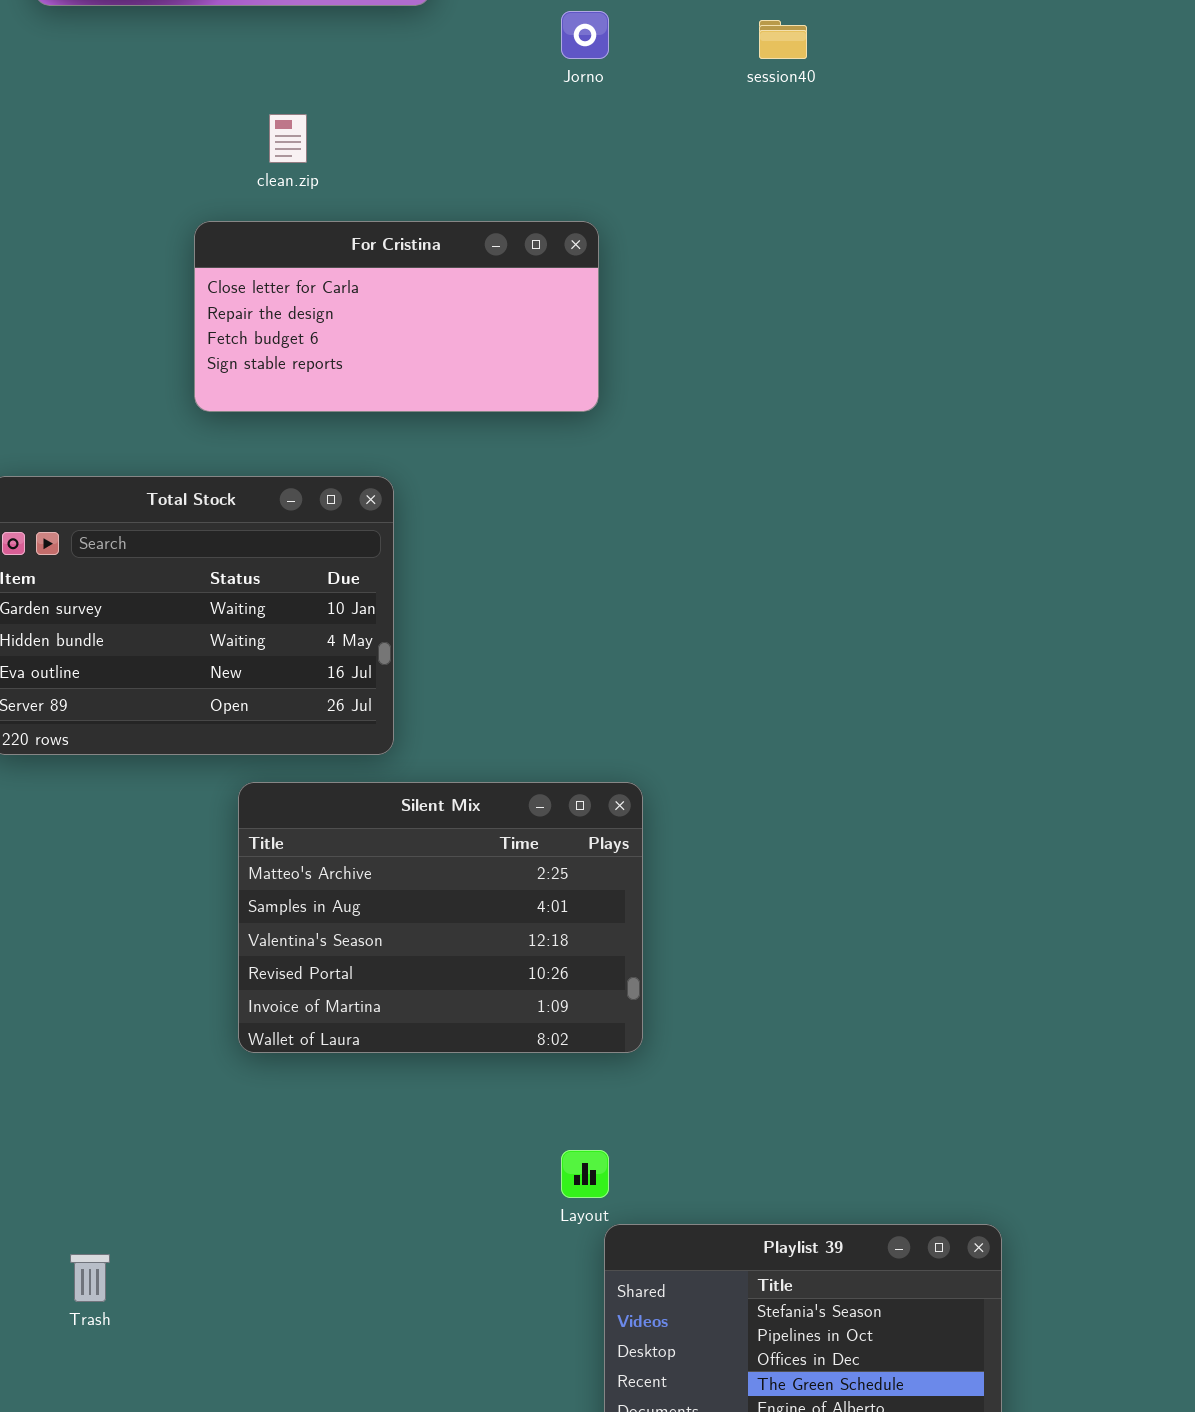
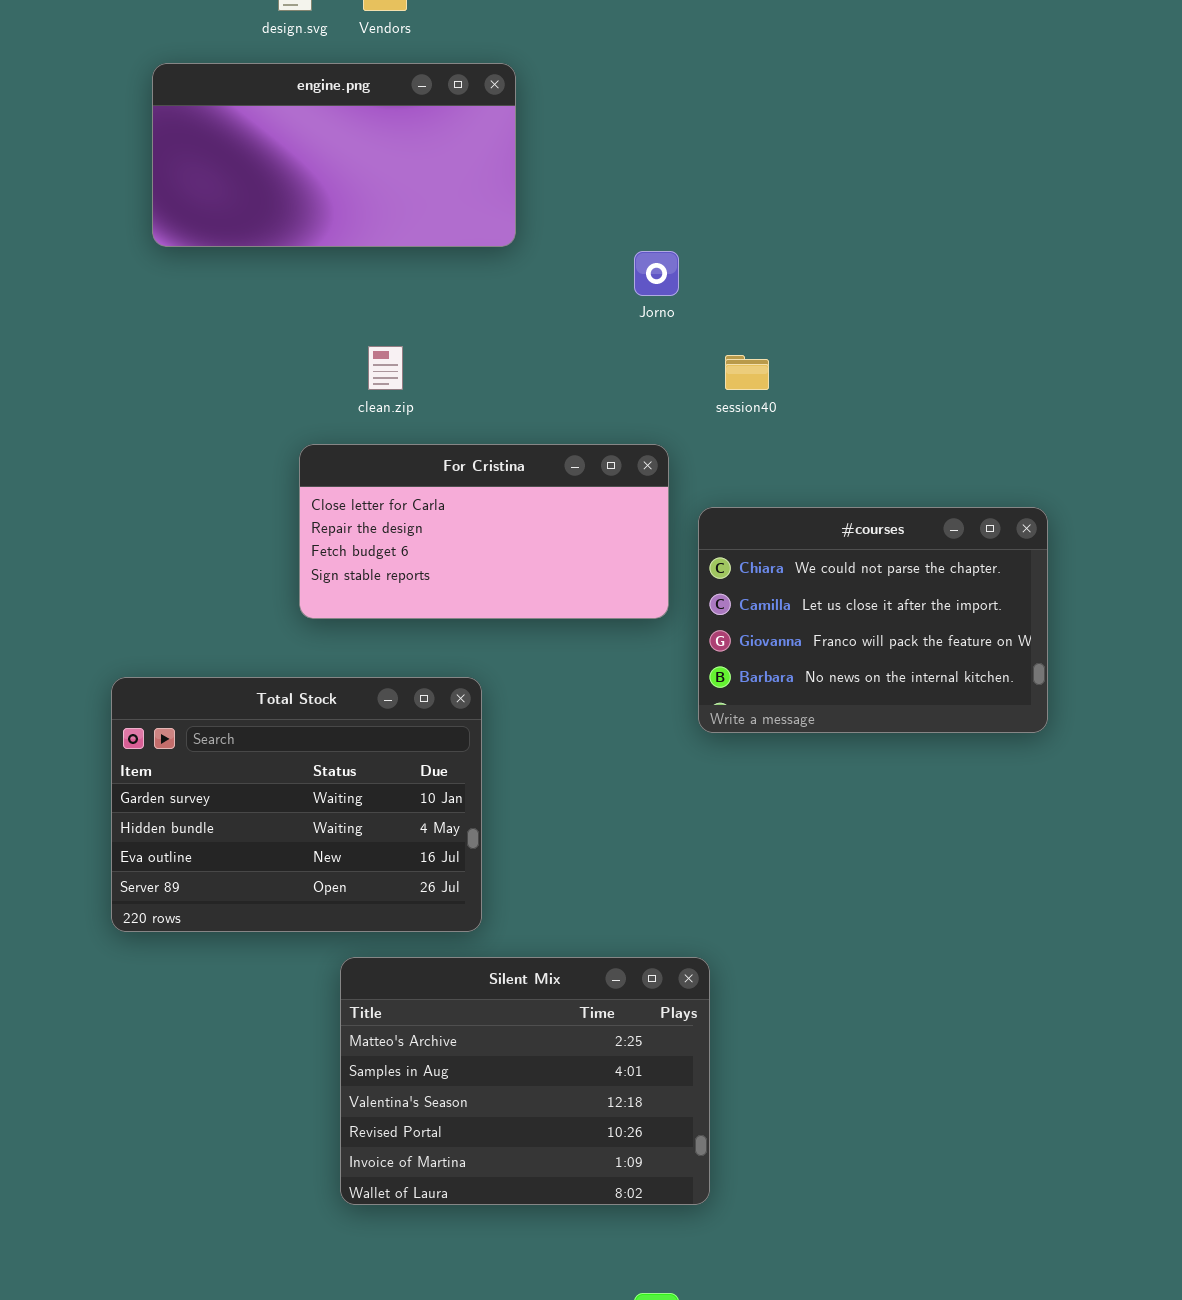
session40: [759,20,807,59] -> [725,355,769,390], moved
#courses: none -> [698,507,1048,733], opened

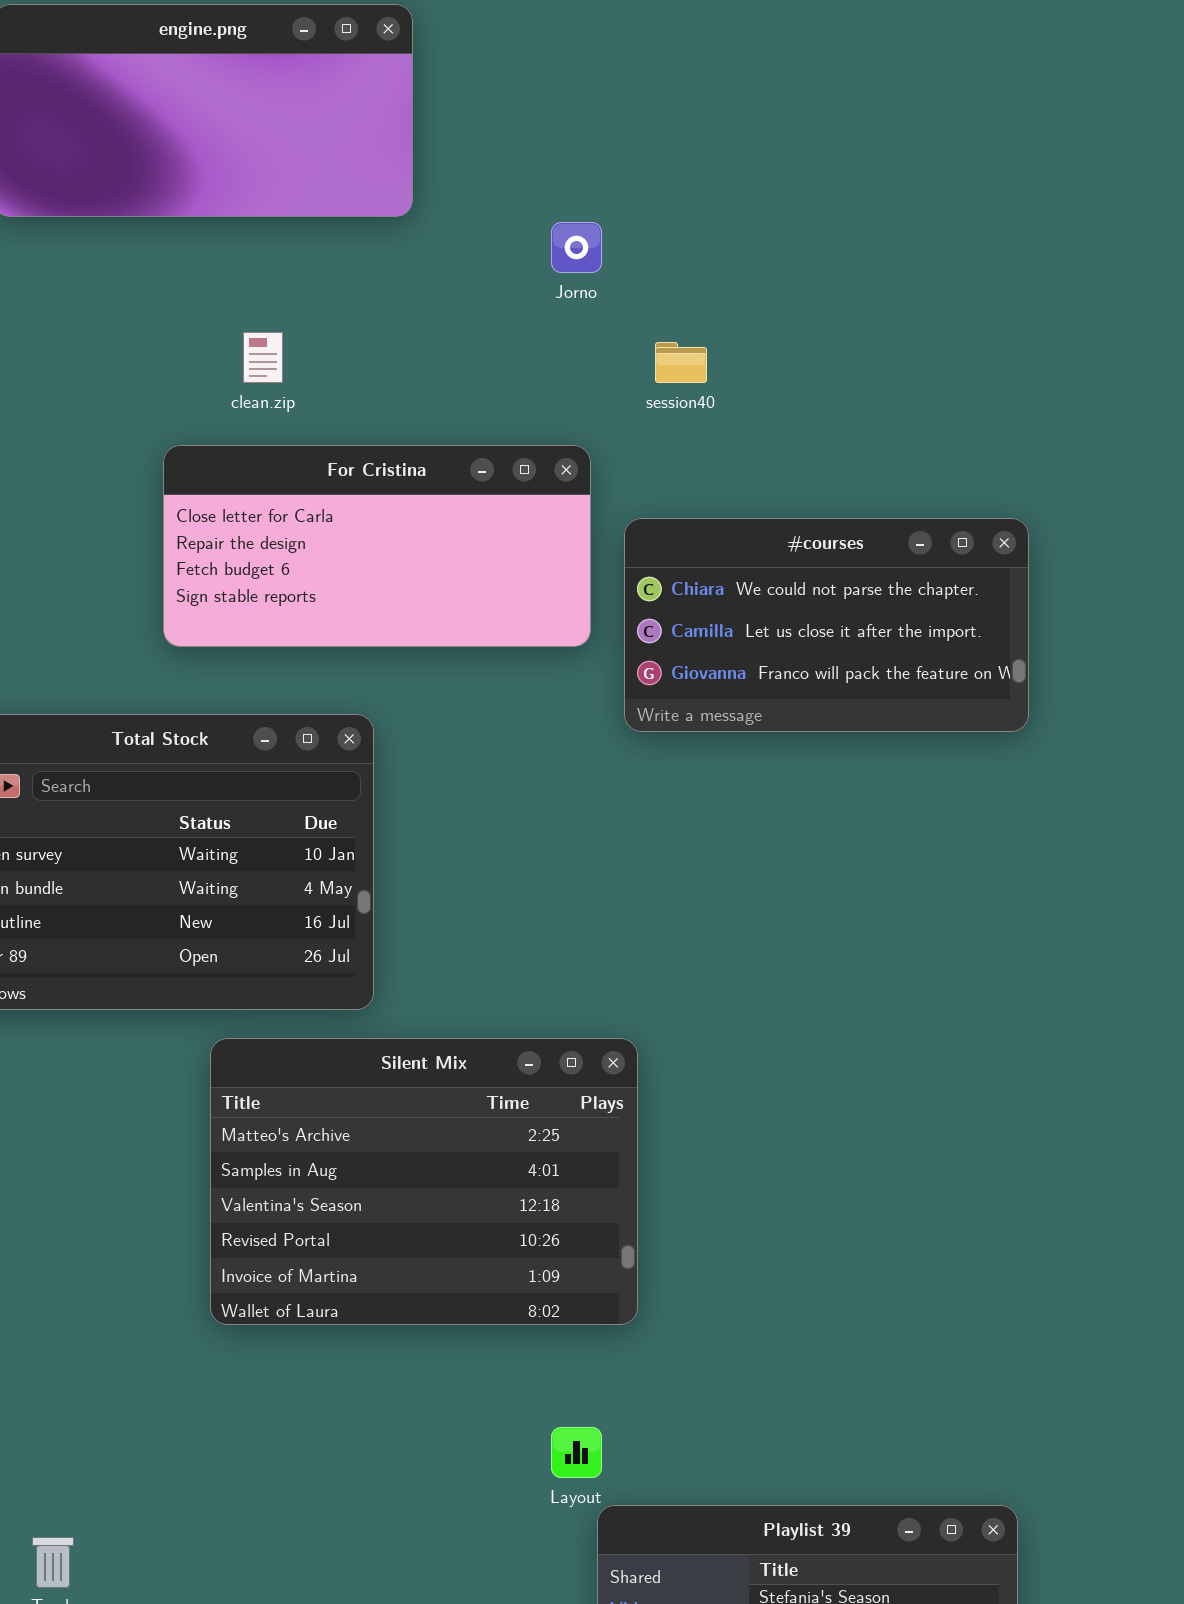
#courses: [698,507,1048,733] -> [624,518,1029,732], resized

